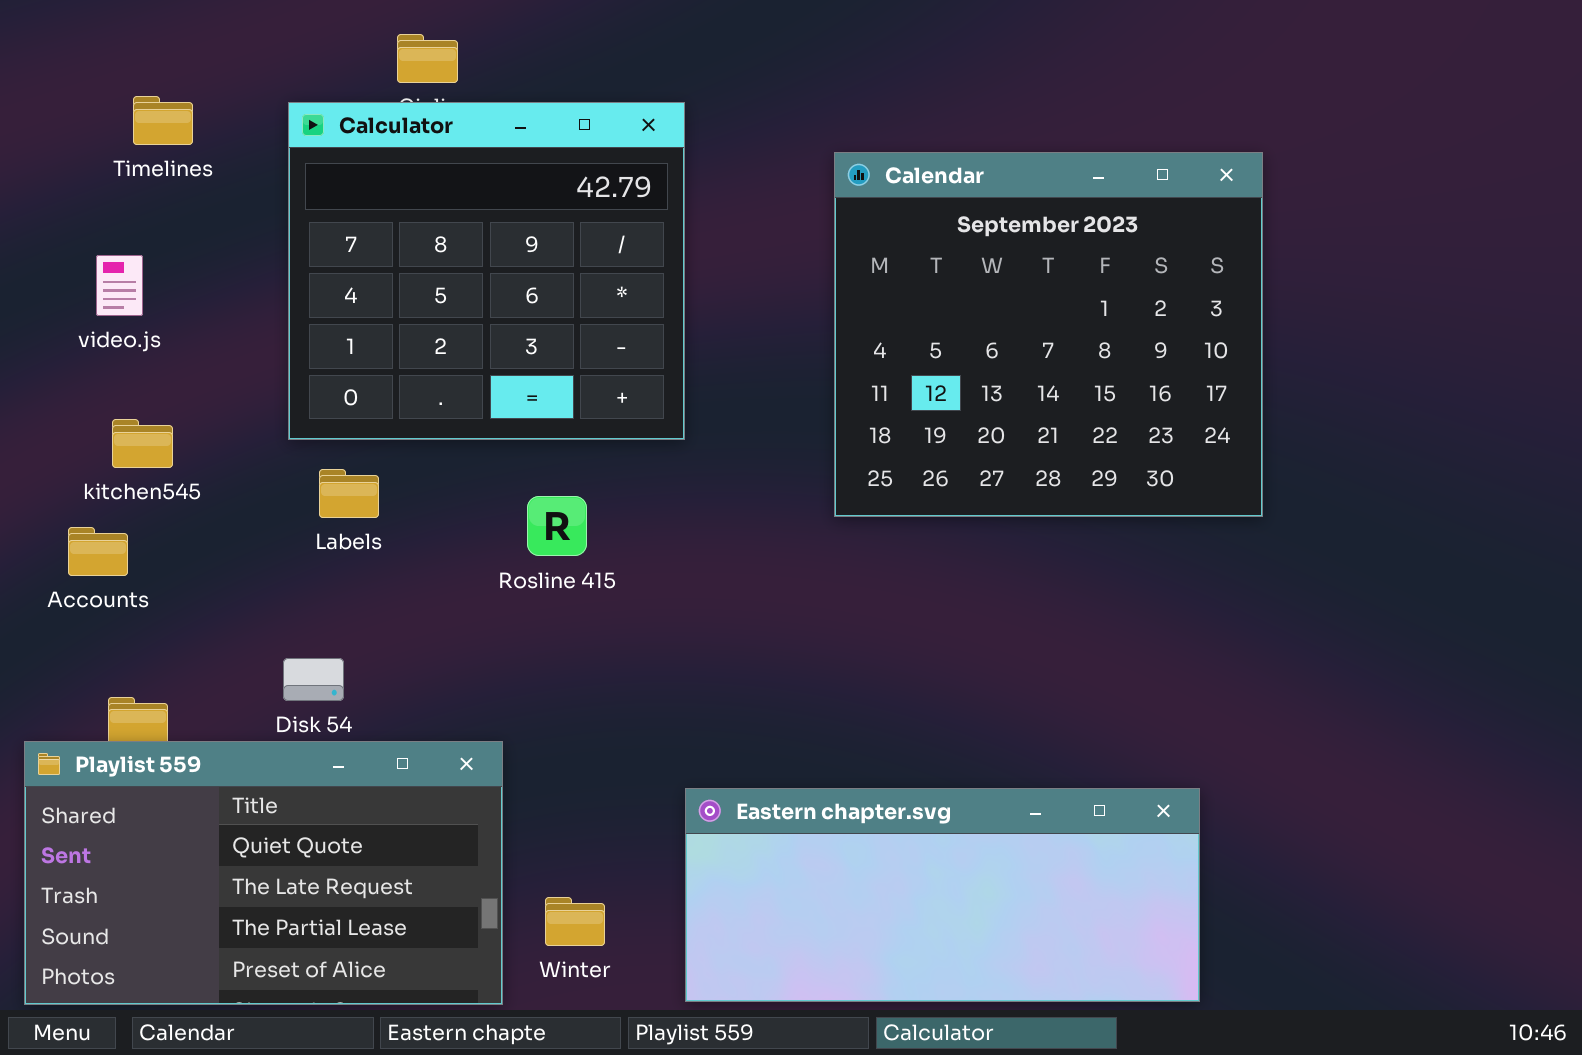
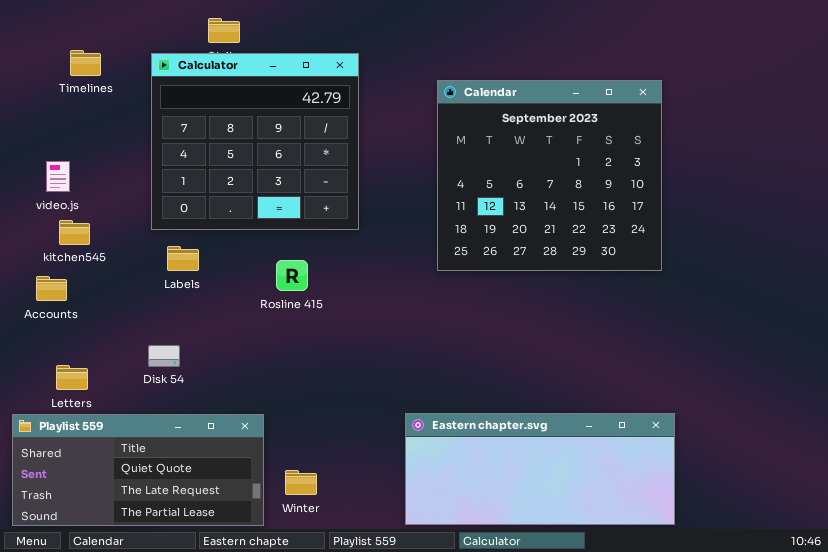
video.js: [96,255,143,316] -> [46,161,70,192], moved
Playlist 559: [24,741,503,1005] -> [12,414,264,526], resized
Eastern chapter.svg: [685,788,1200,1002] -> [405,413,675,525], moved

